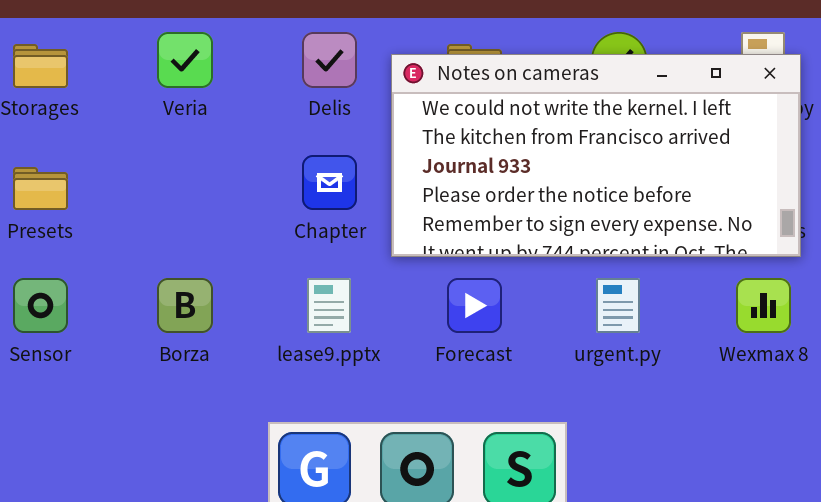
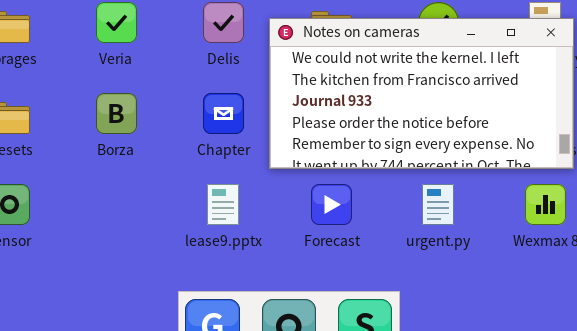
Borza: [157,278,213,333] -> [96,93,137,134], moved

